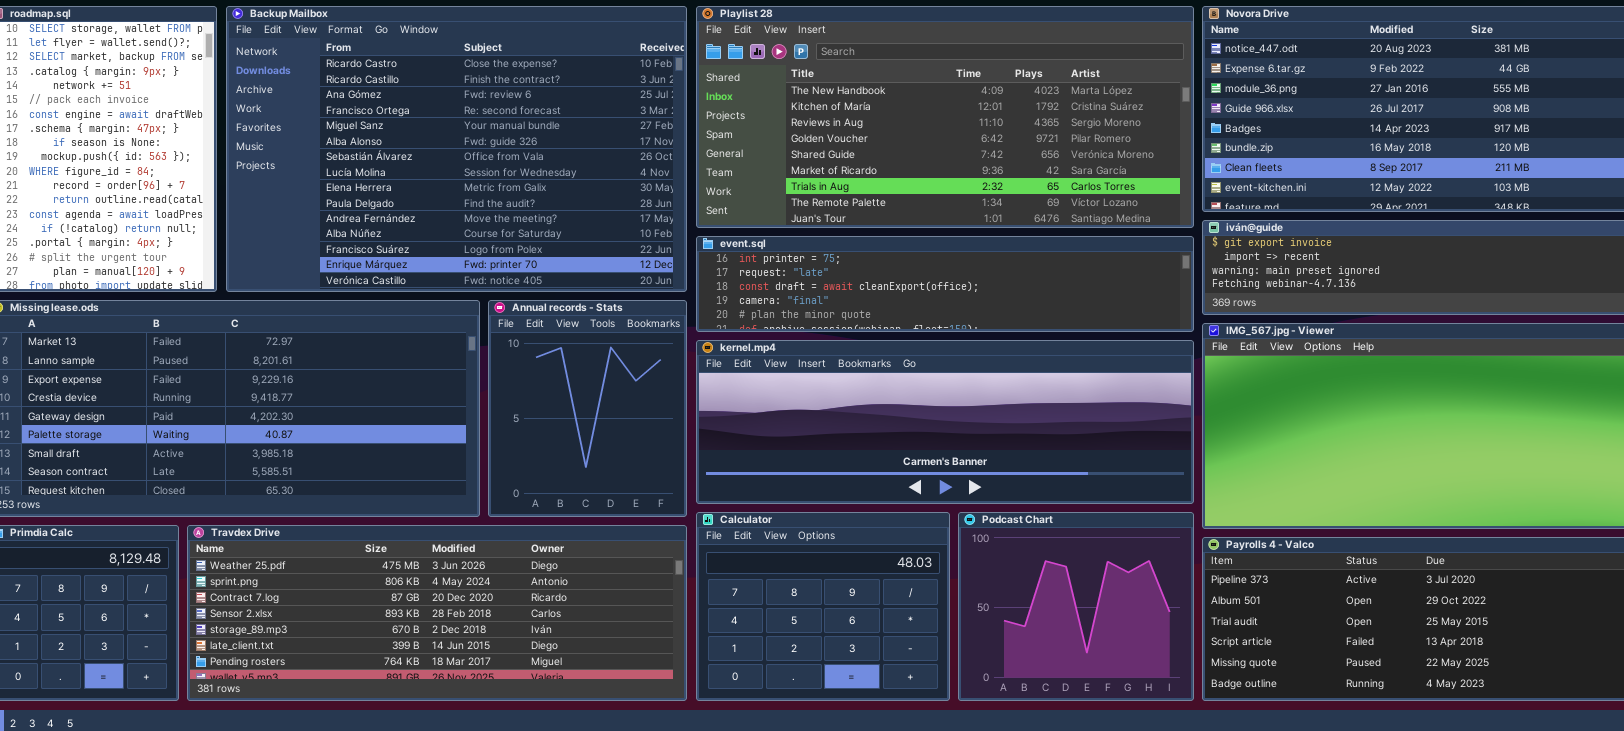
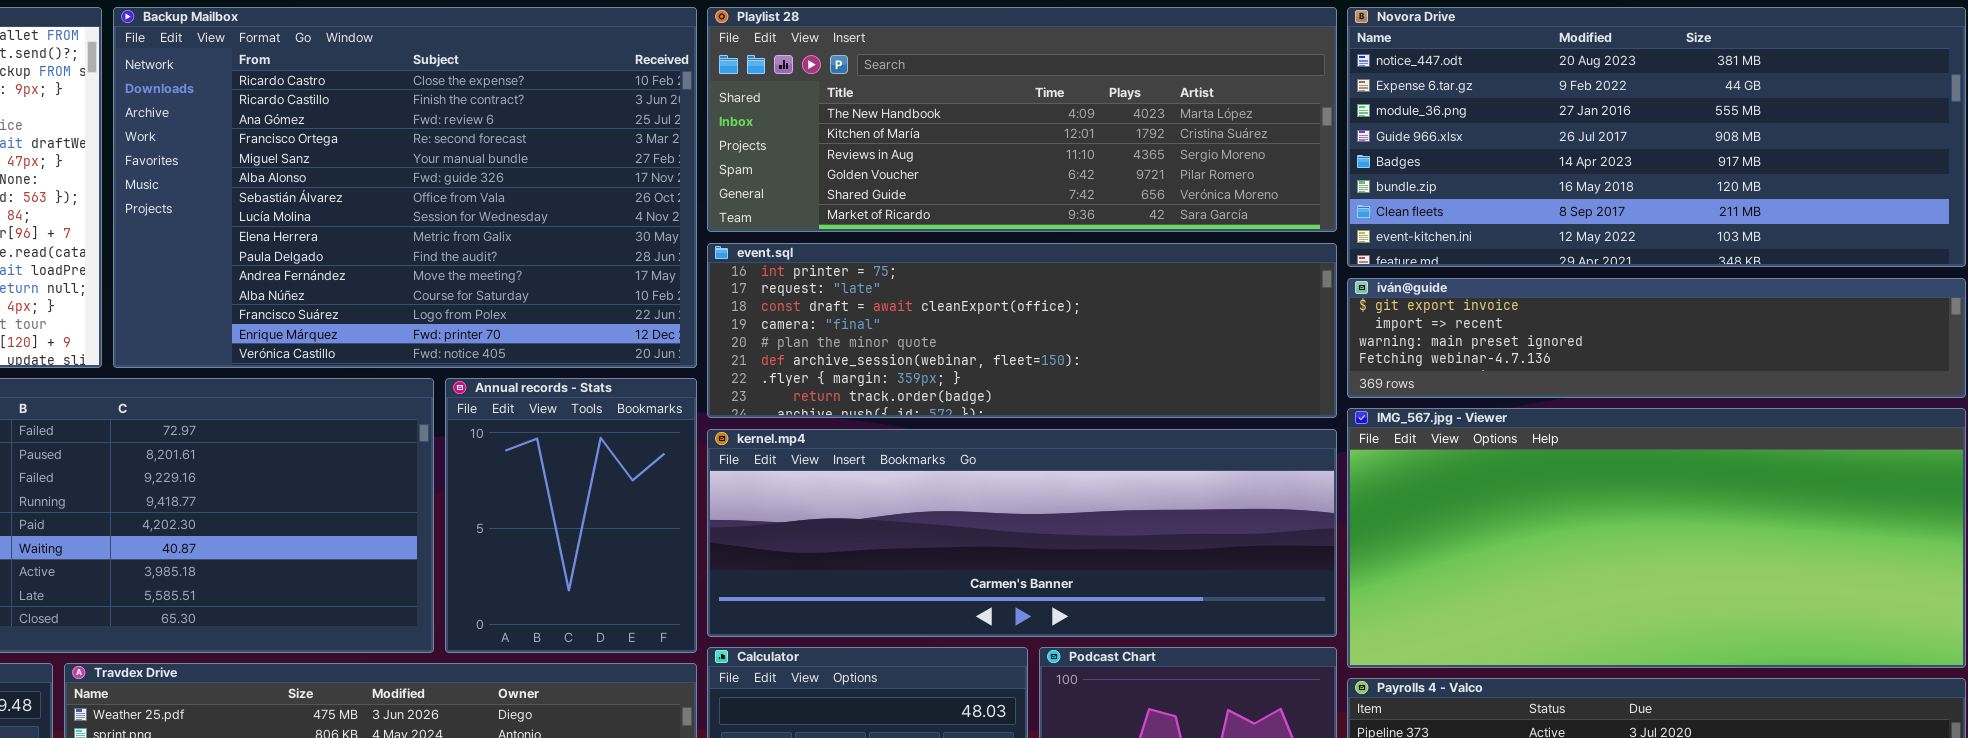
Playlist 28: [696,6,1194,228] -> [707,7,1337,232], resized
event.sql: [696,236,1194,332] -> [707,243,1337,418], resized

